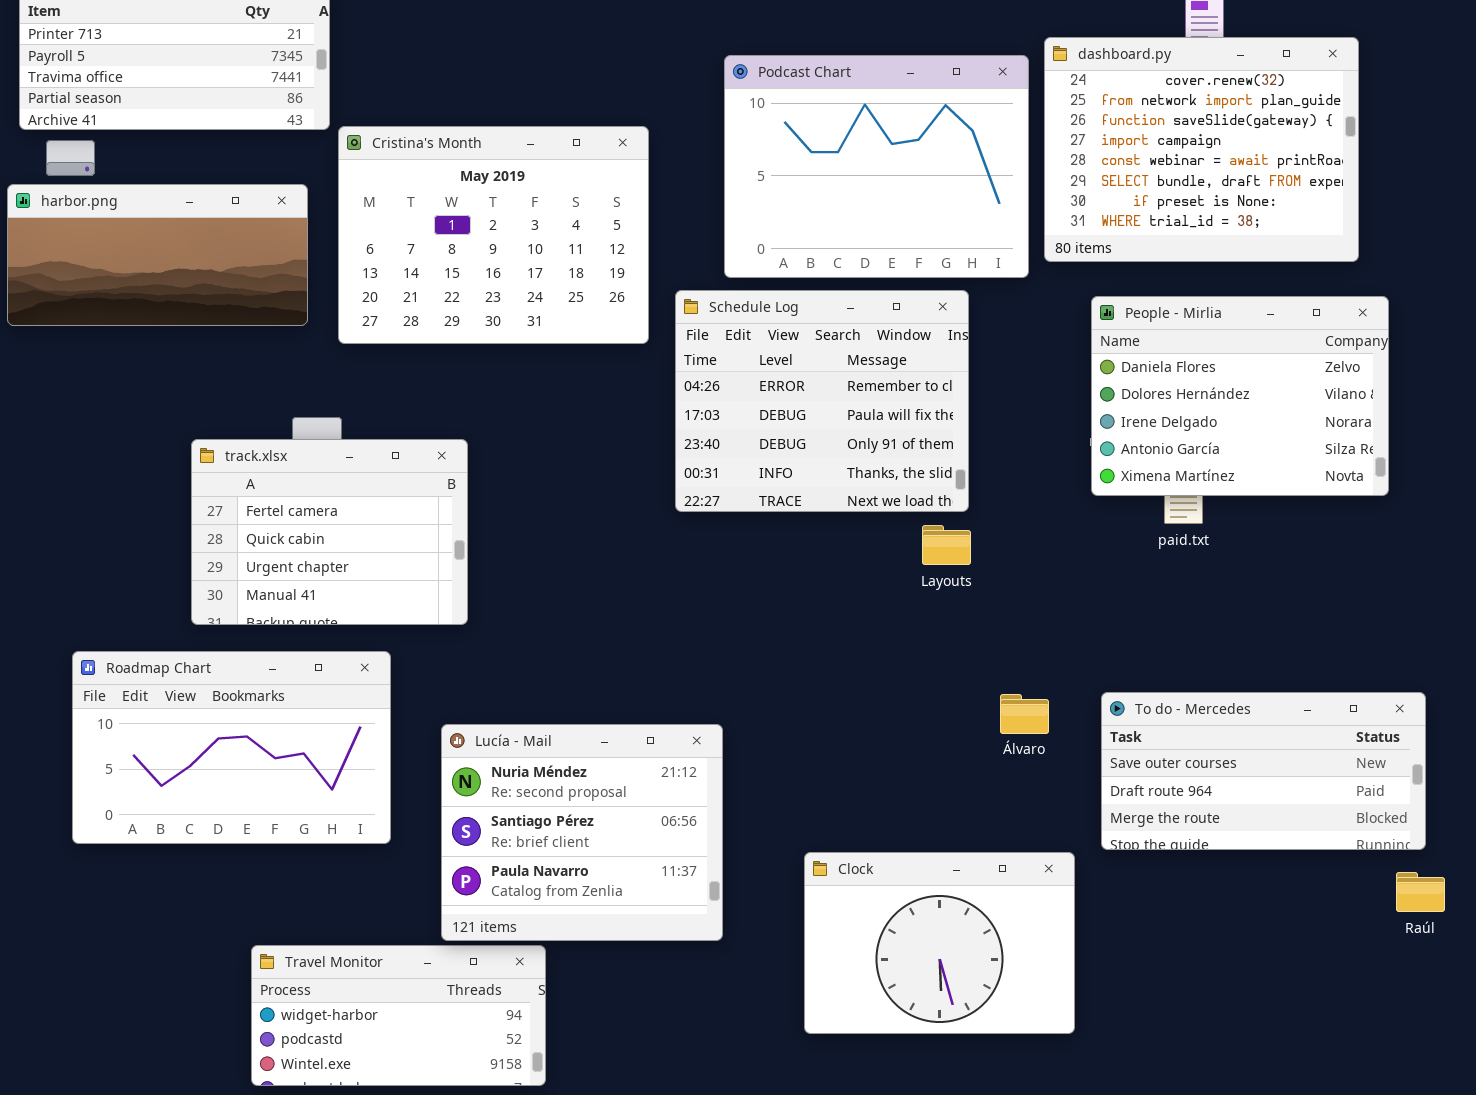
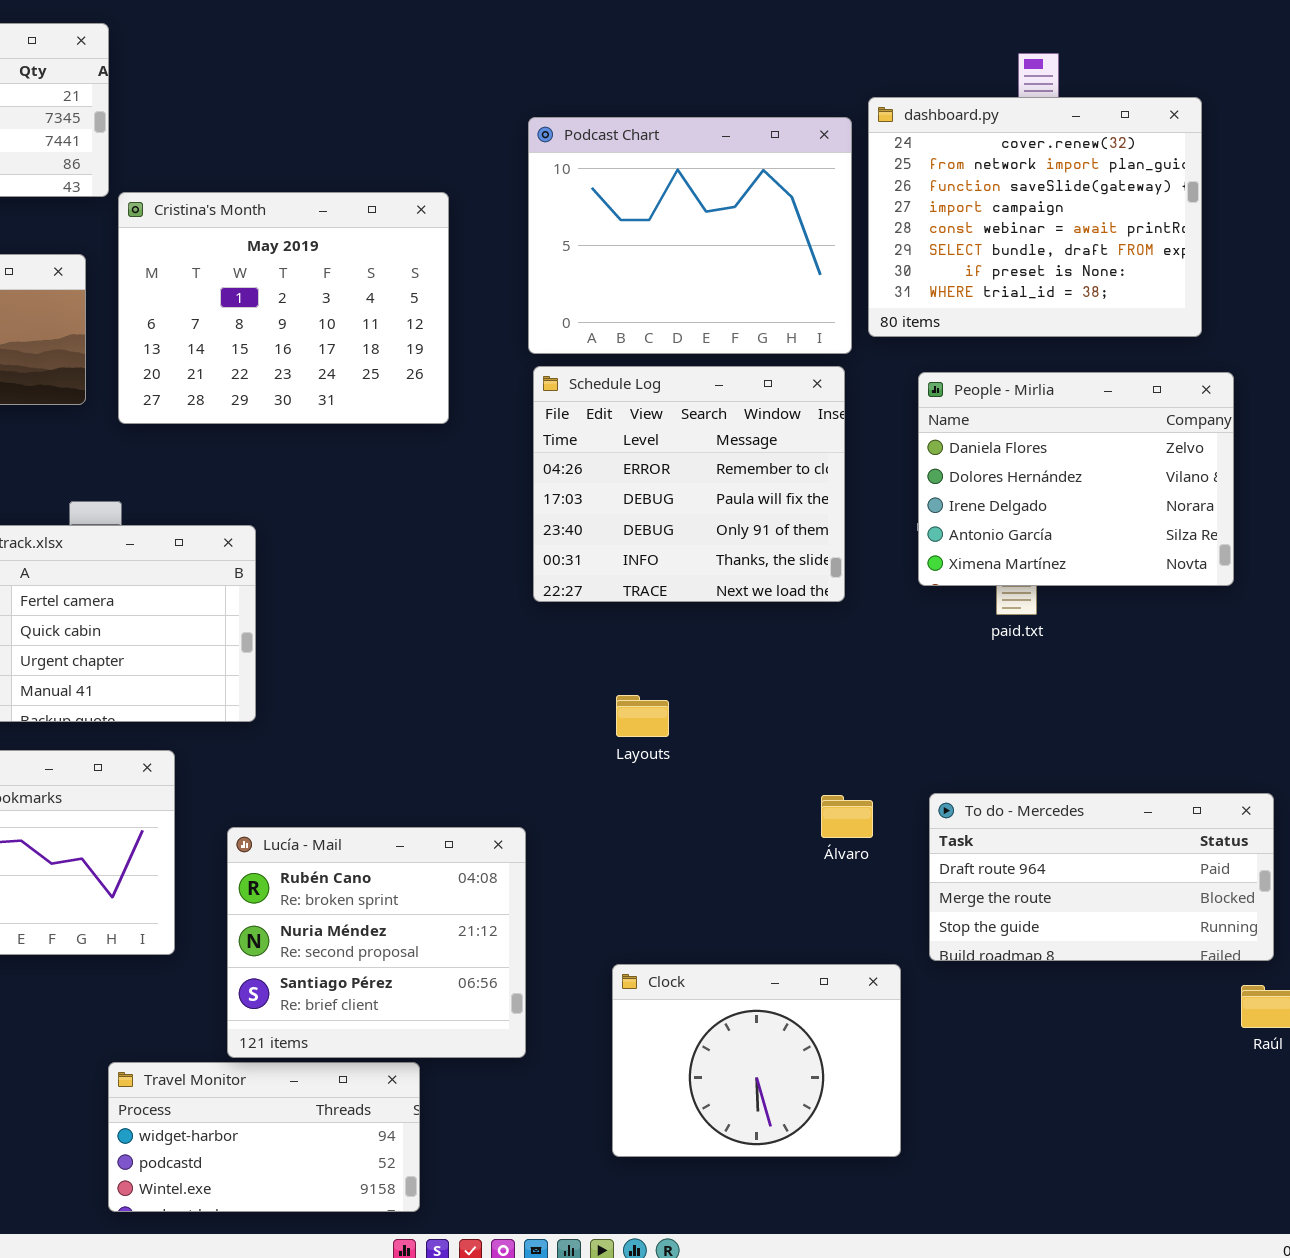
Schedule Log: [675,290,969,512] -> [533,366,845,602], moved
Layouts: [922,525,971,565] -> [616,695,669,737], moved
To do - Mercedes: [1101,692,1426,850] -> [929,793,1274,961], scrolled down 1 row
Lucía - Mail: [441,724,723,941] -> [227,827,526,1058], scrolled up 1 row
Travel Monitor: [251,945,546,1086] -> [108,1062,420,1212], moved

